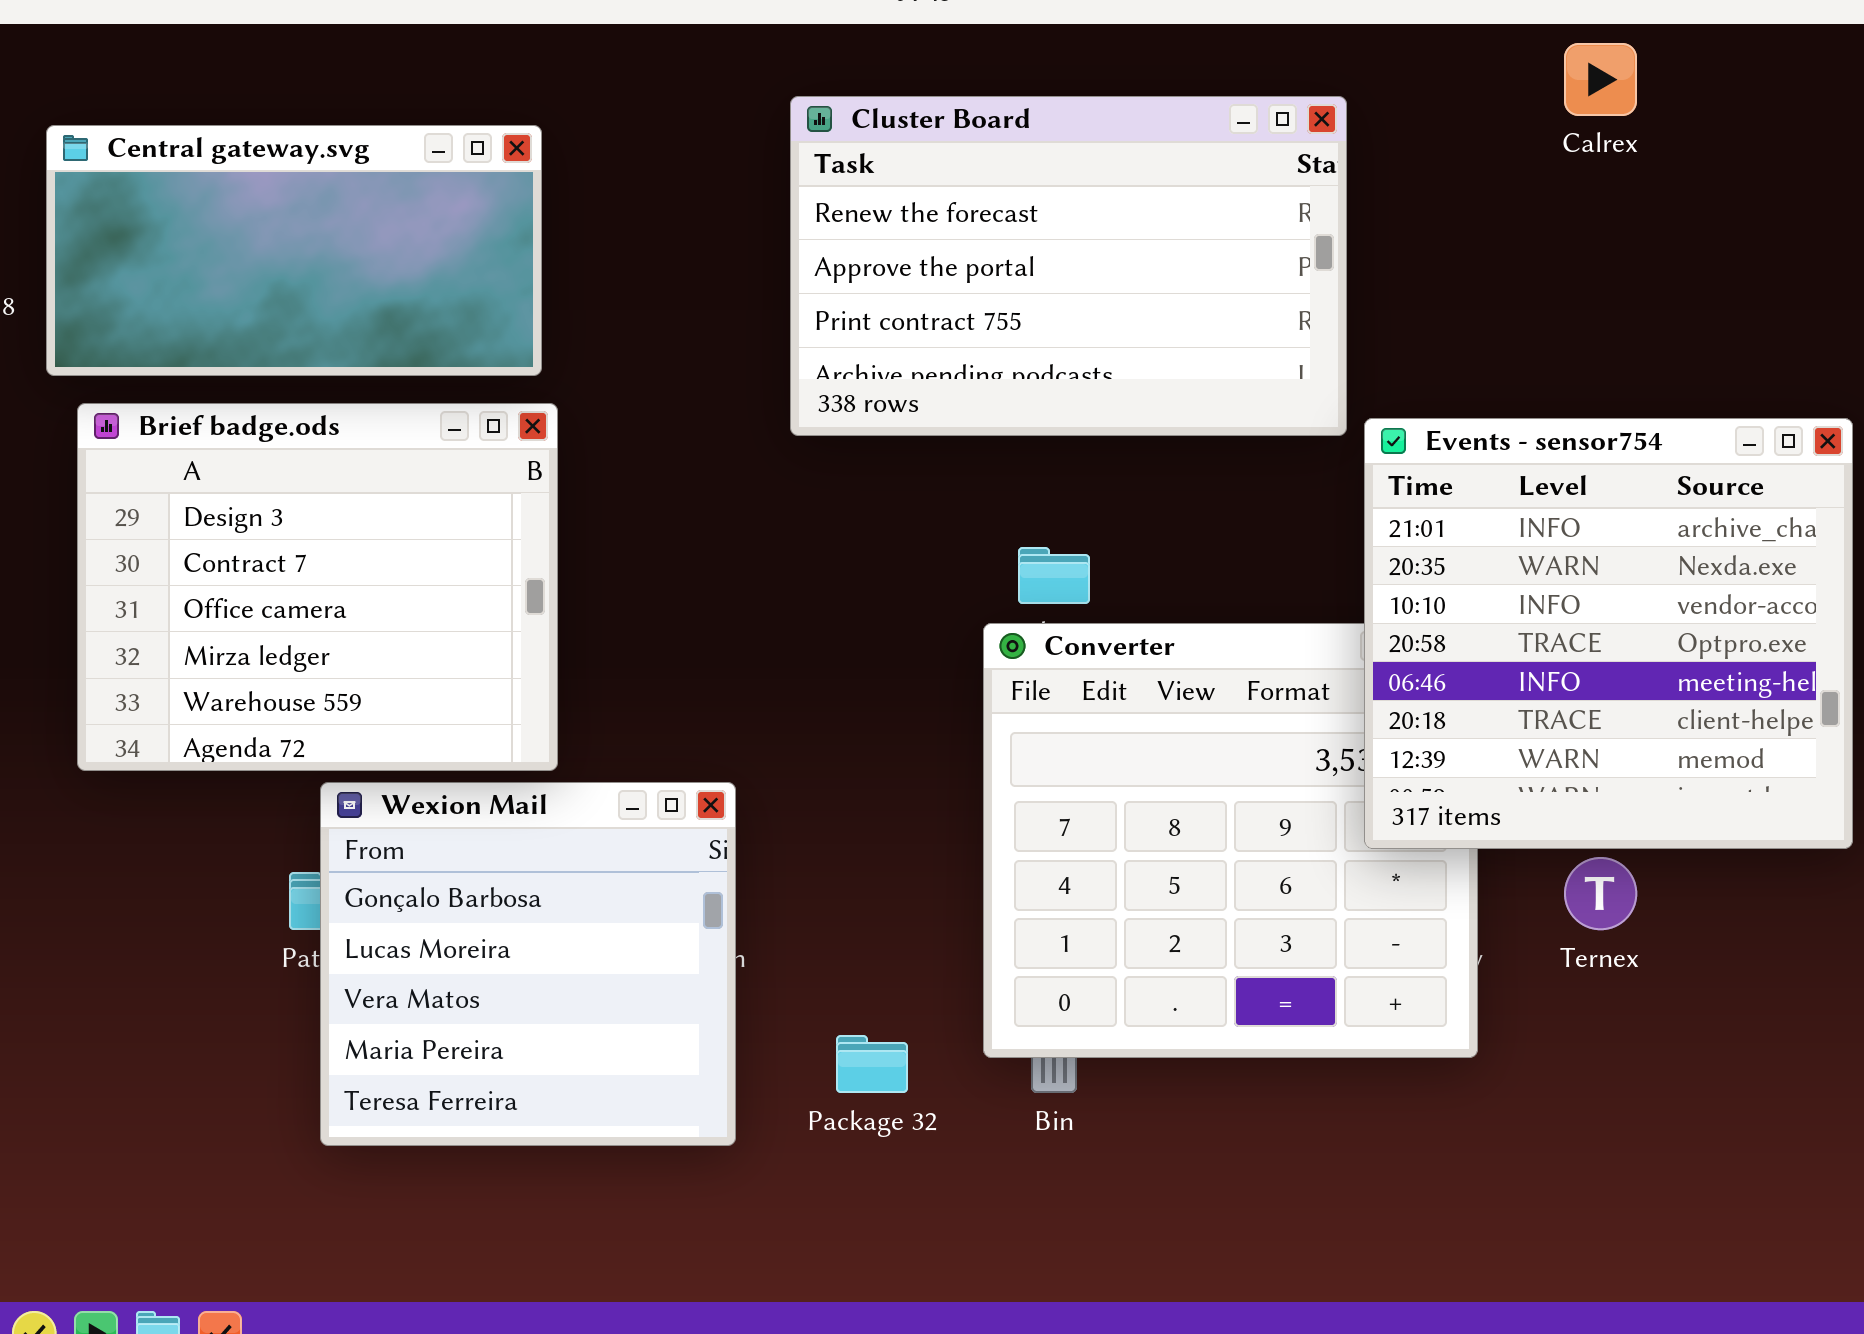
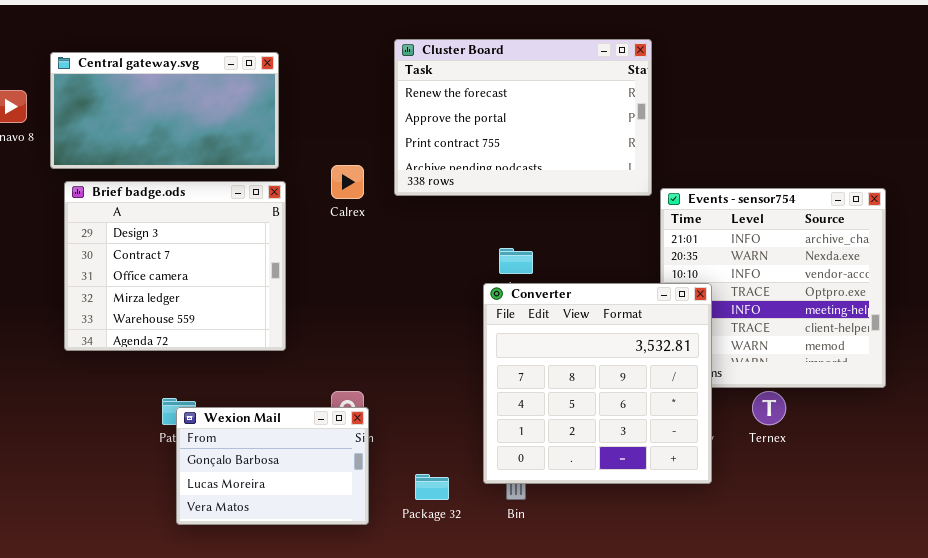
Calrex: [1564,43,1637,116] -> [331,165,364,199], moved
Converter: [983,623,1478,1058] -> [483,283,712,484], raised
Wexion Mail: [320,782,736,1146] -> [176,407,369,525], resized

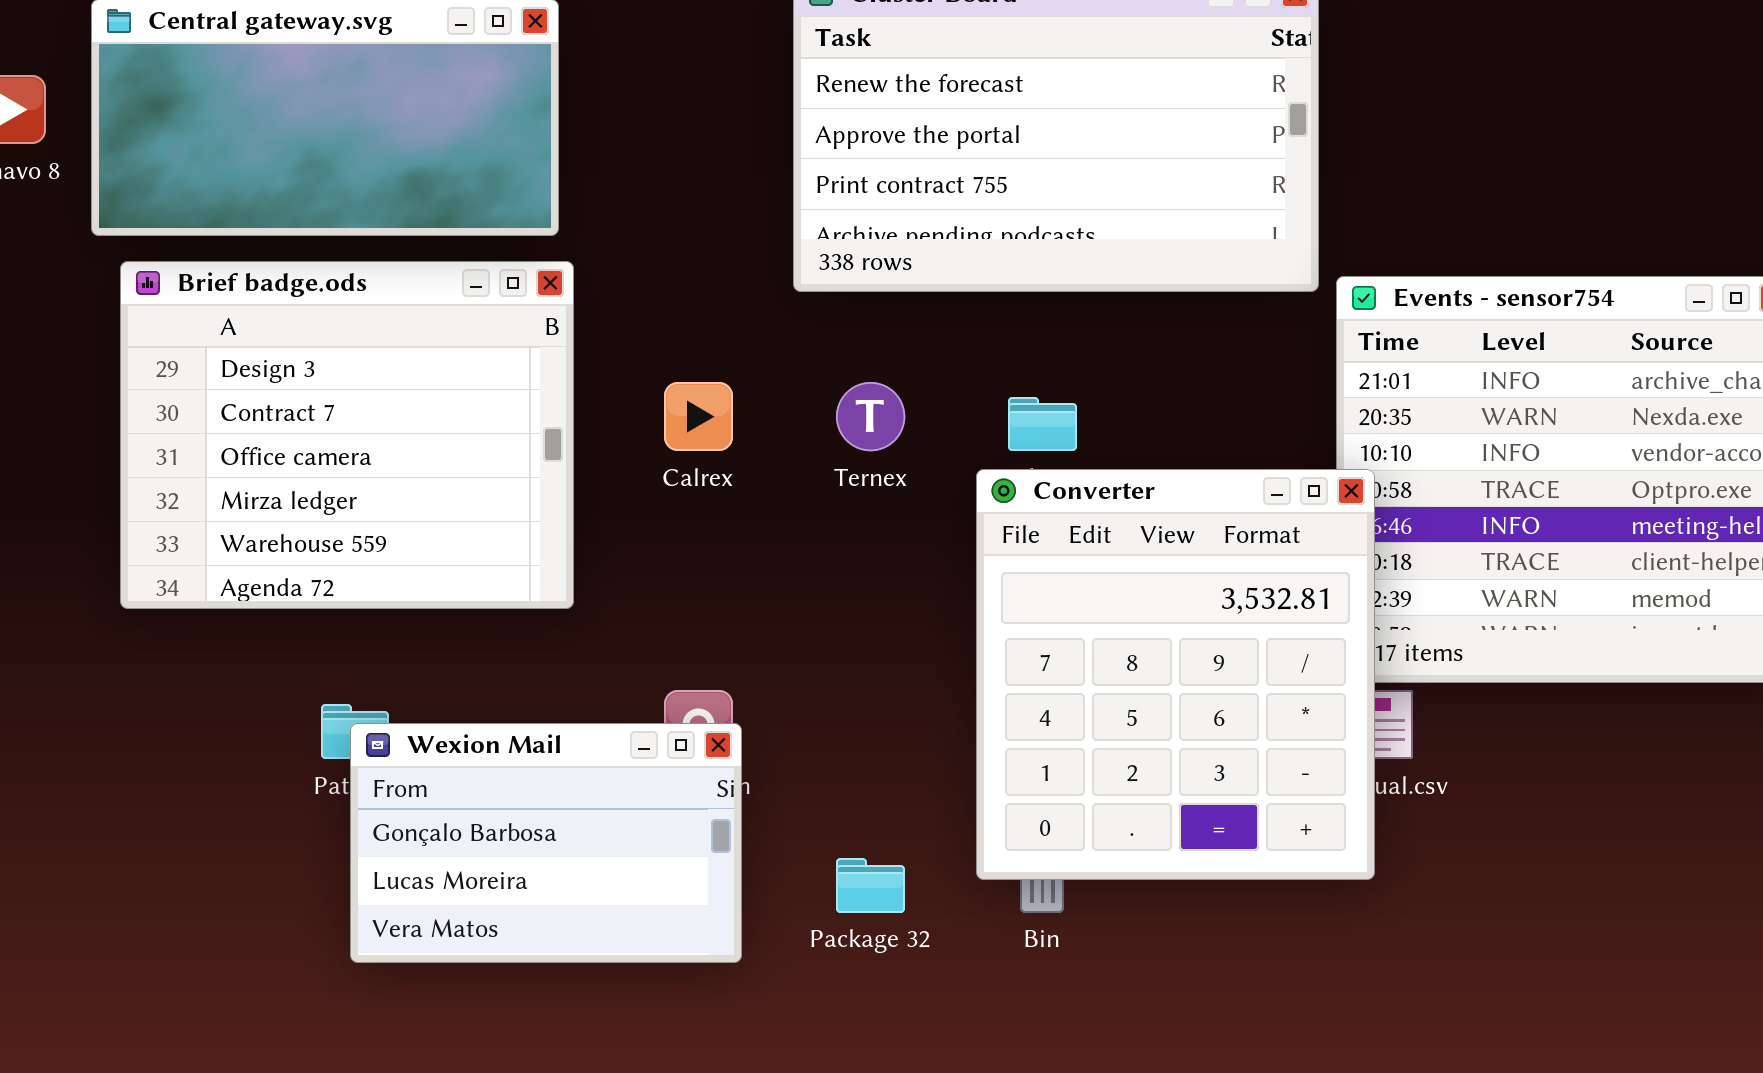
Calrex: [331,165,364,199] -> [664,382,733,451], moved
Converter: [483,283,712,484] -> [976,469,1375,880], resized
Ternex: [752,391,786,425] -> [836,382,905,451], moved

